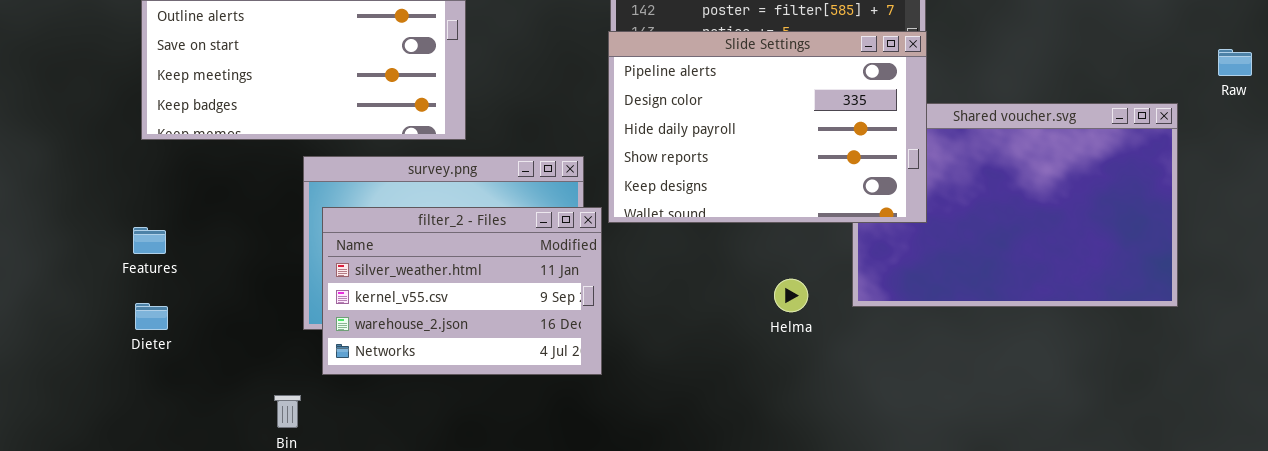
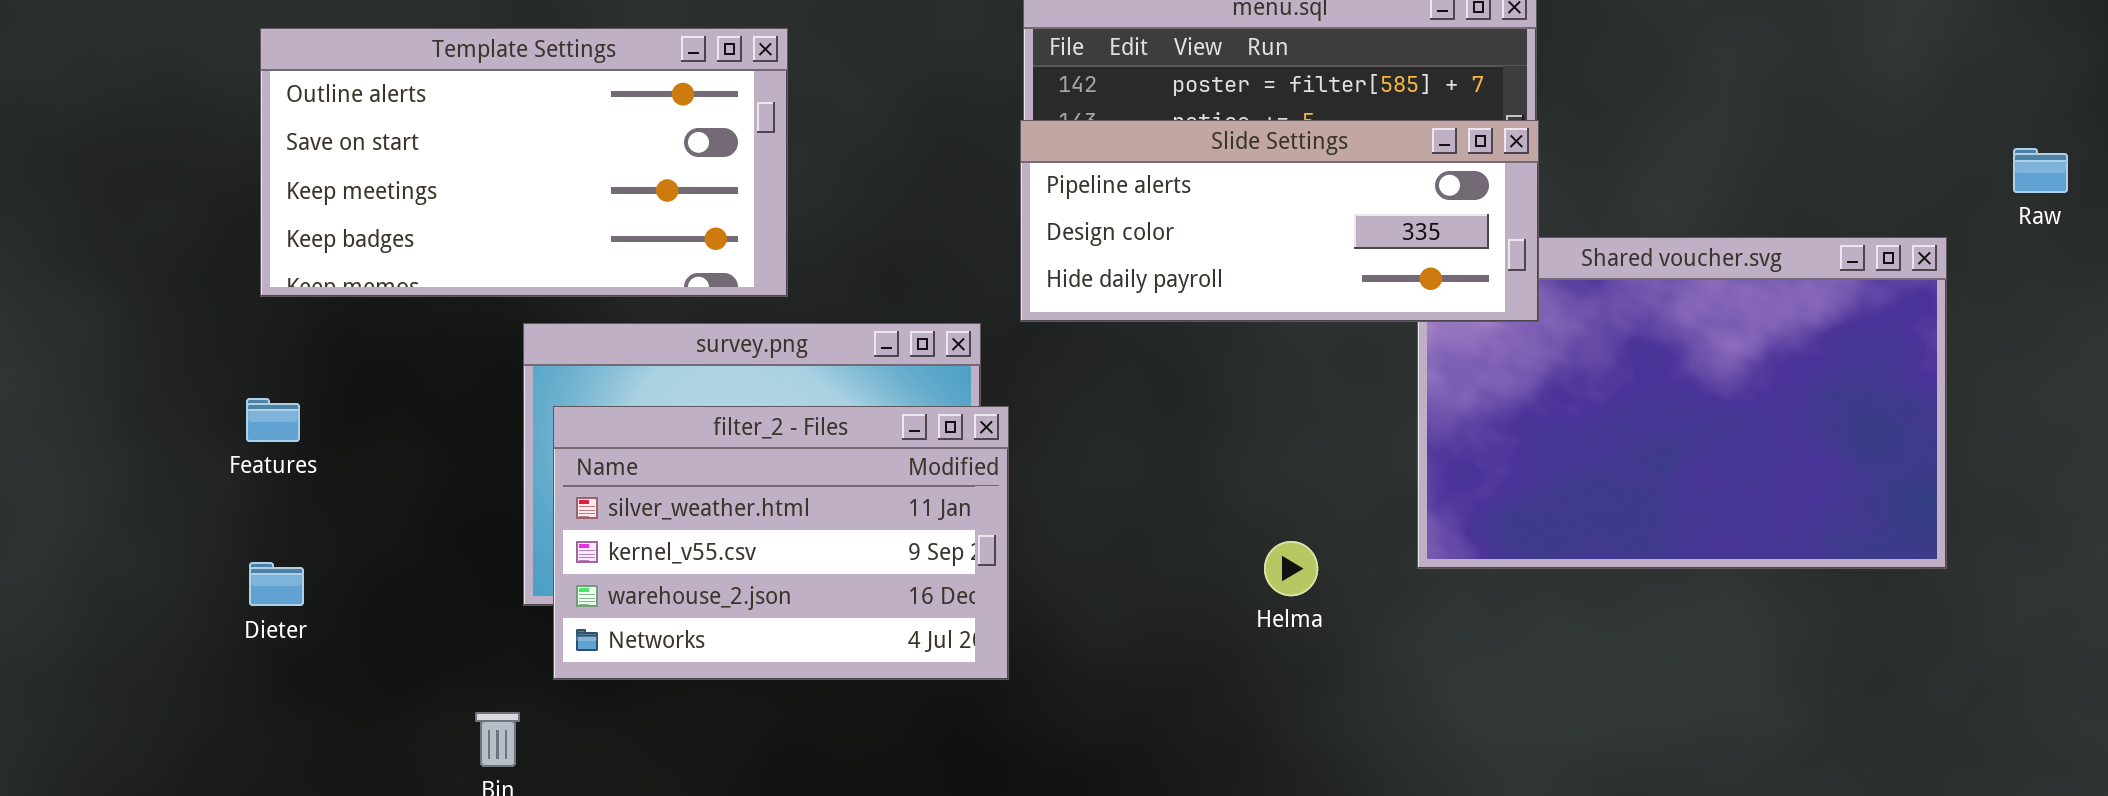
Slide Settings: [608,31,927,223] -> [1020,120,1539,322], resized
Features: [133,227,166,254] -> [246,398,300,442], moved
Helma: [774,279,808,312] -> [1264,541,1318,596], moved

